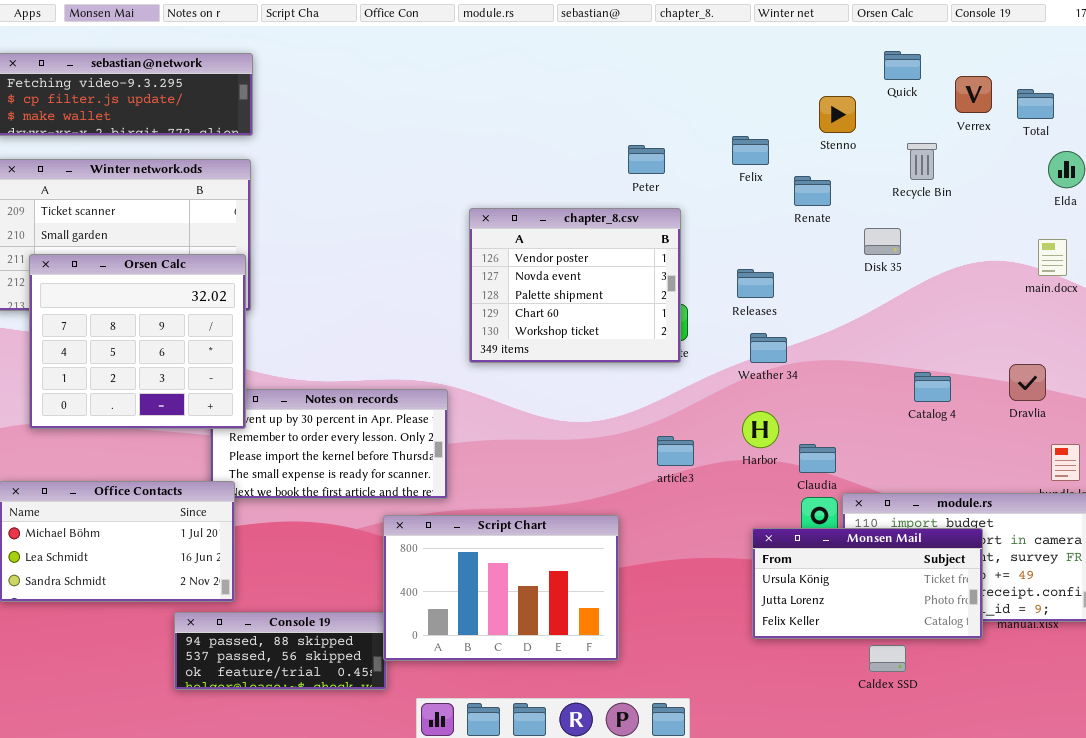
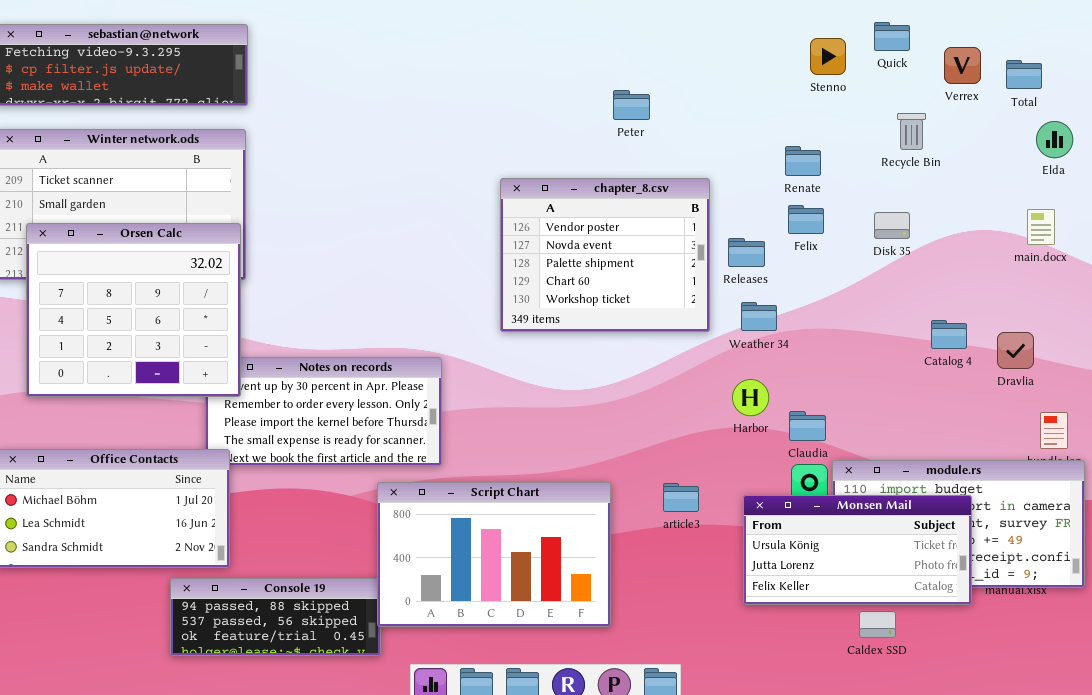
Stenno: [819,96,856,133] -> [810,38,846,75], moved
Felix: [732,136,769,165] -> [788,205,824,234], moved
Peter: [628,145,665,174] -> [613,90,650,120], moved
chapter_8.csv: [469,208,681,363] -> [500,178,710,332], moved
Disk 35: [864,228,901,255] -> [874,212,910,239], moved
Catalog 4: [914,372,951,402] -> [931,320,967,349], moved
article3: [657,436,694,466] -> [663,483,699,512], moved

